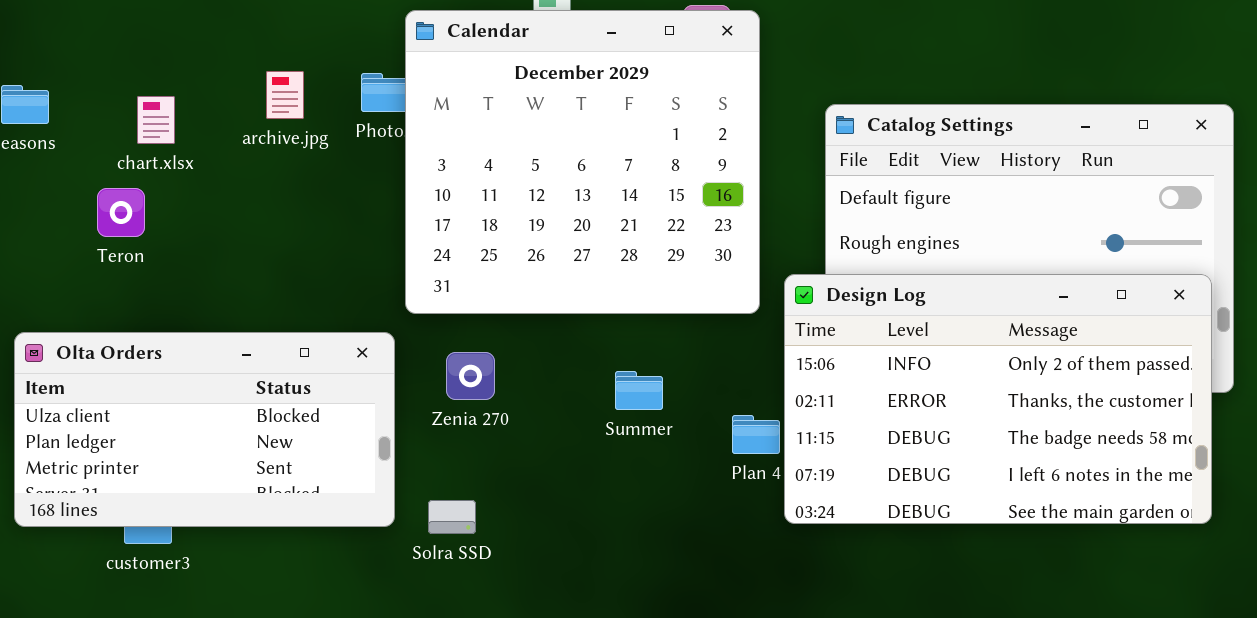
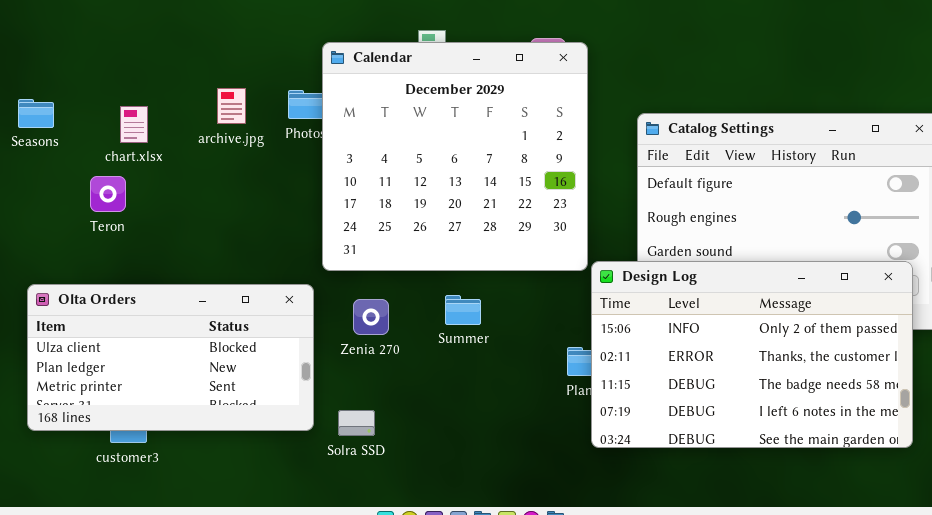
Design Log: [784,274,1212,524] -> [591,261,913,448], moved
Summer: [615,371,663,410] -> [445,295,481,325], moved

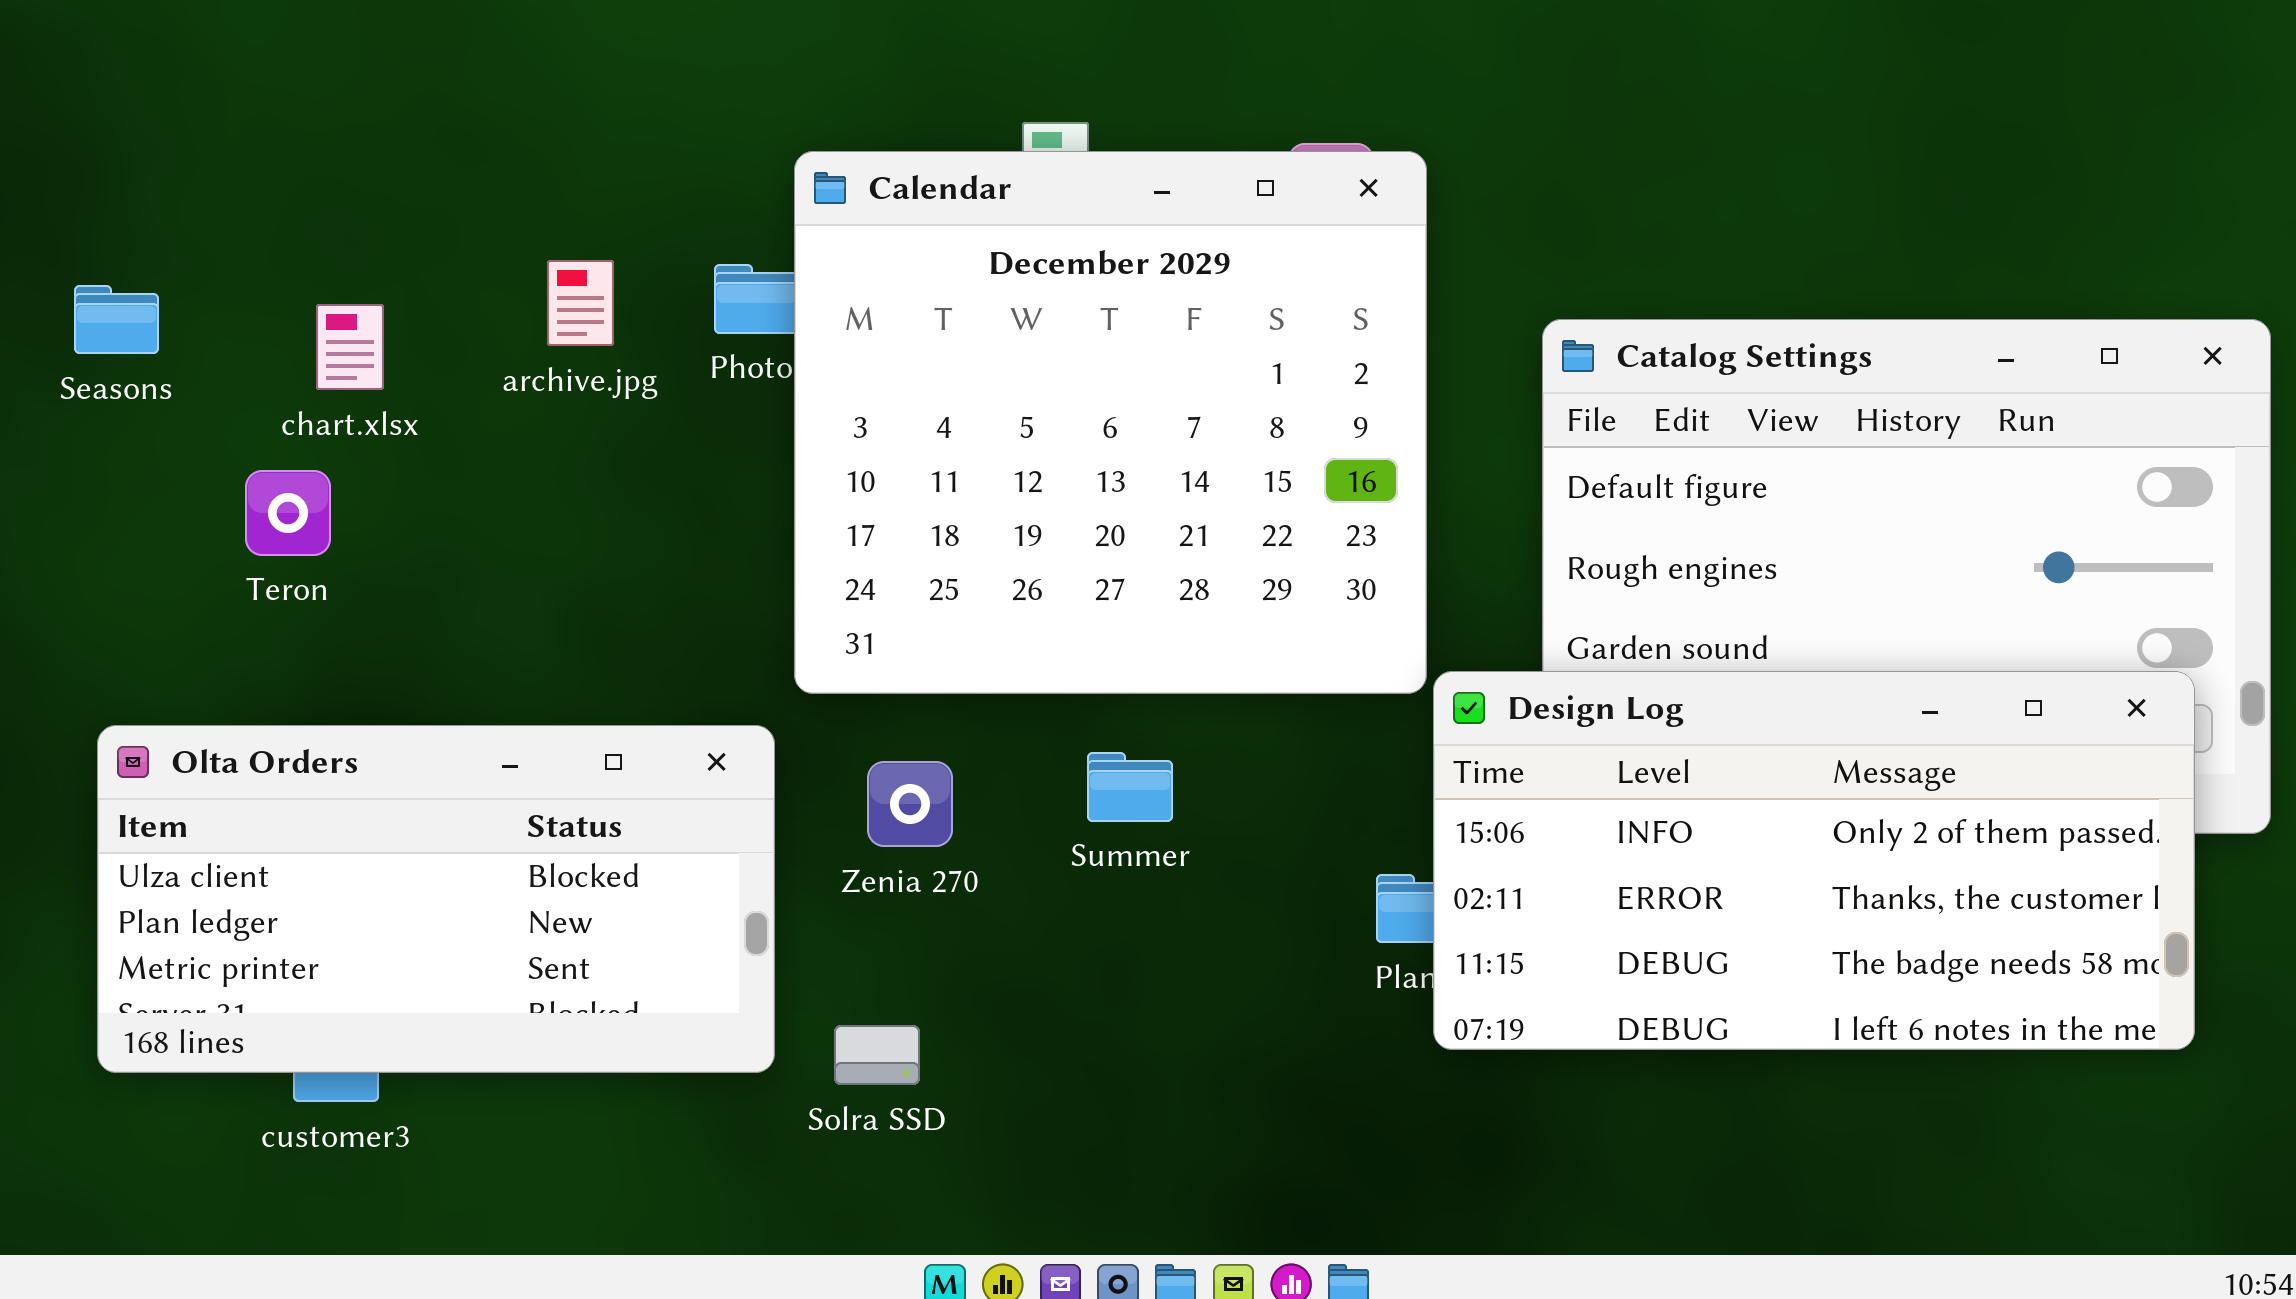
Design Log: [591,261,913,448] -> [1433,671,2195,1050], resized

